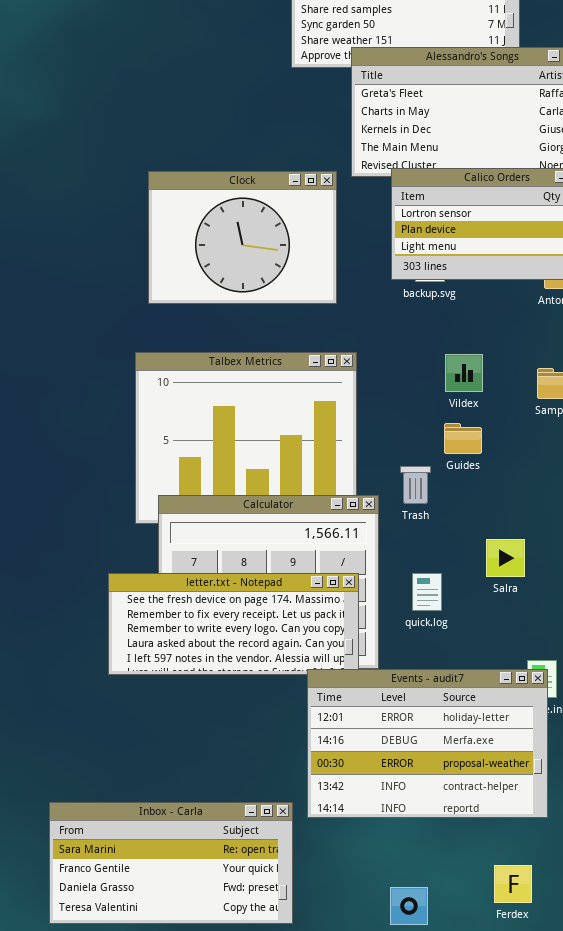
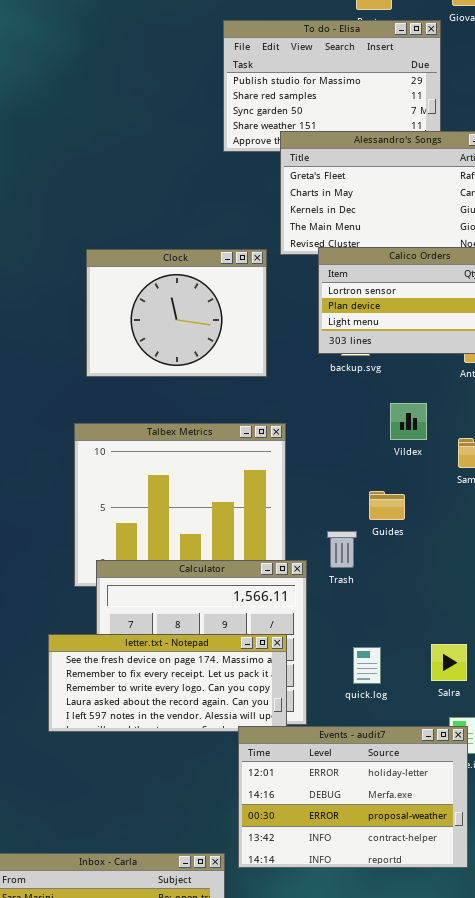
Vildex: [445,354,483,392] -> [390,403,427,440], moved
Salra: [486,539,525,577] -> [431,644,467,681], moved
quick.log: [412,573,442,611] -> [353,647,381,684], moved

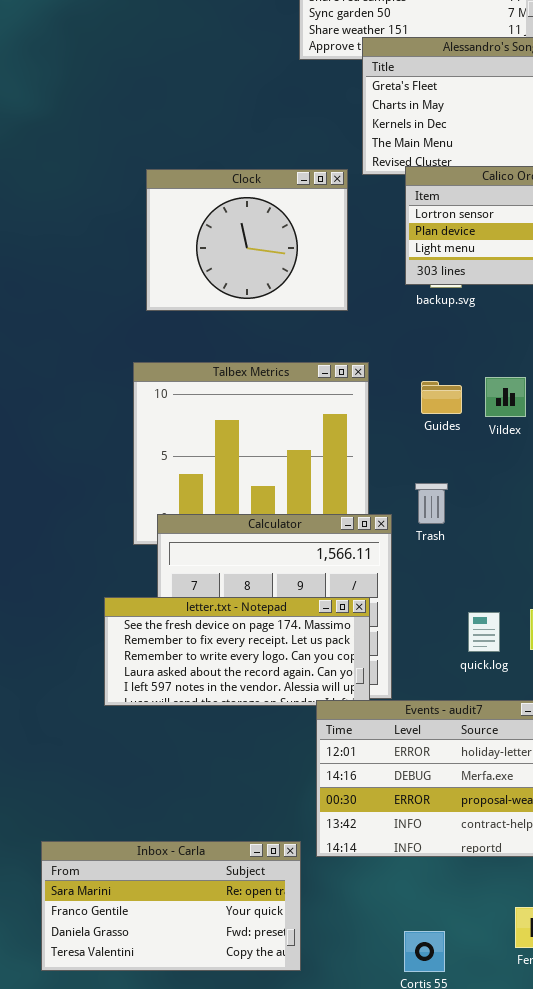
Vildex: [390,403,427,440] -> [485,377,526,417], moved
Guides: [369,491,405,520] -> [421,381,462,414], moved
quick.log: [353,647,381,684] -> [468,612,500,652], moved

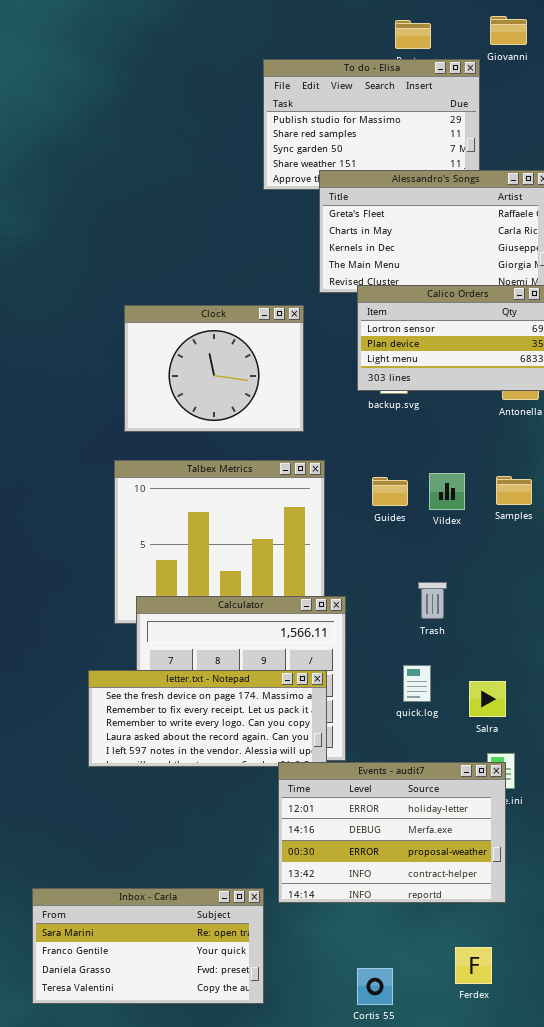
Clock: [146,169,348,311] -> [124,305,304,432], moved
Trash: [415,483,448,524] -> [418,582,447,619], moved
quick.log: [468,612,500,652] -> [403,665,431,702], moved

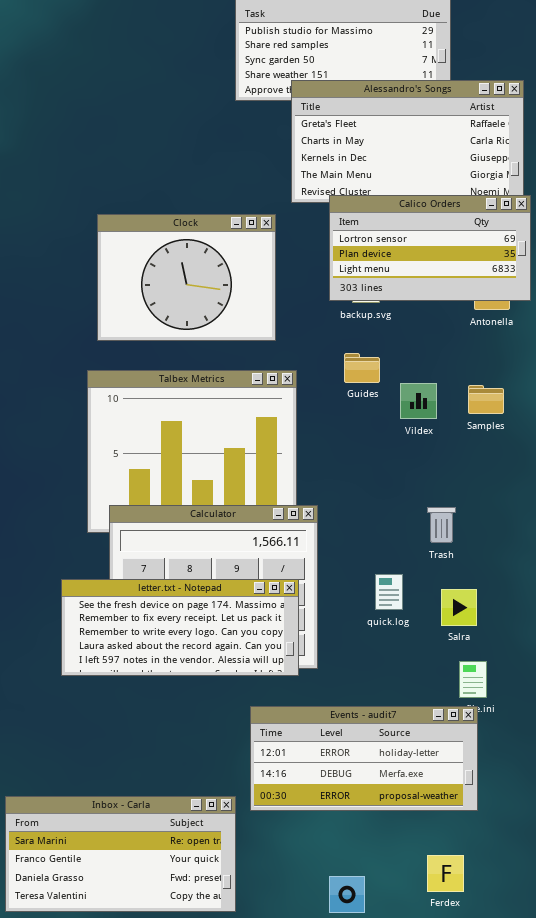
Guides: [372,477,408,506] -> [344,353,380,383], moved
Trash: [418,582,447,619] -> [427,507,456,543], moved
Events - audit7: [278,762,506,903] -> [250,706,478,811], resized

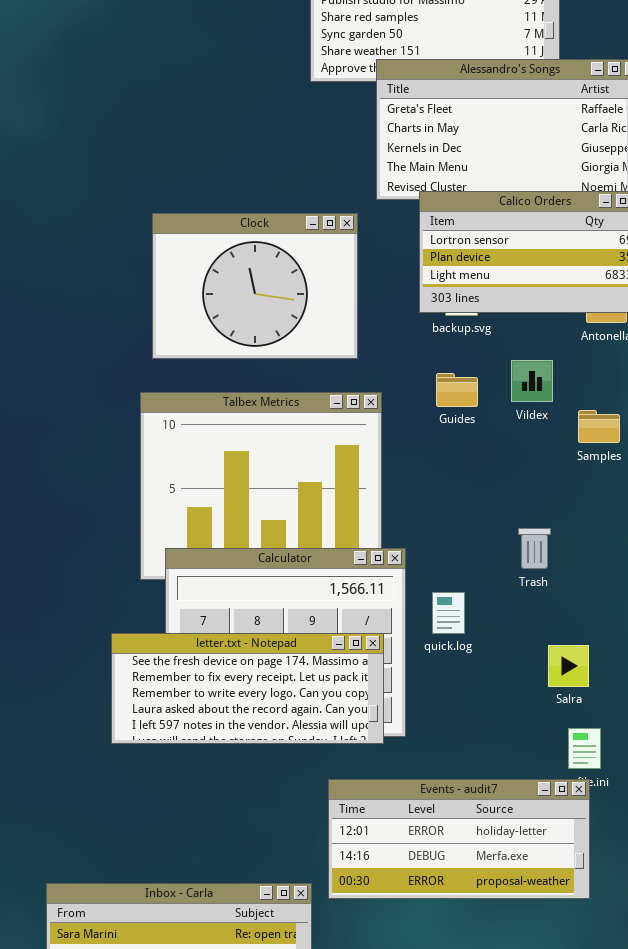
Vildex: [400,383,437,419] -> [511,360,553,402], moved
Trash: [427,507,456,543] -> [518,528,551,569], moved
quick.log: [375,574,403,610] -> [432,592,465,634], moved

